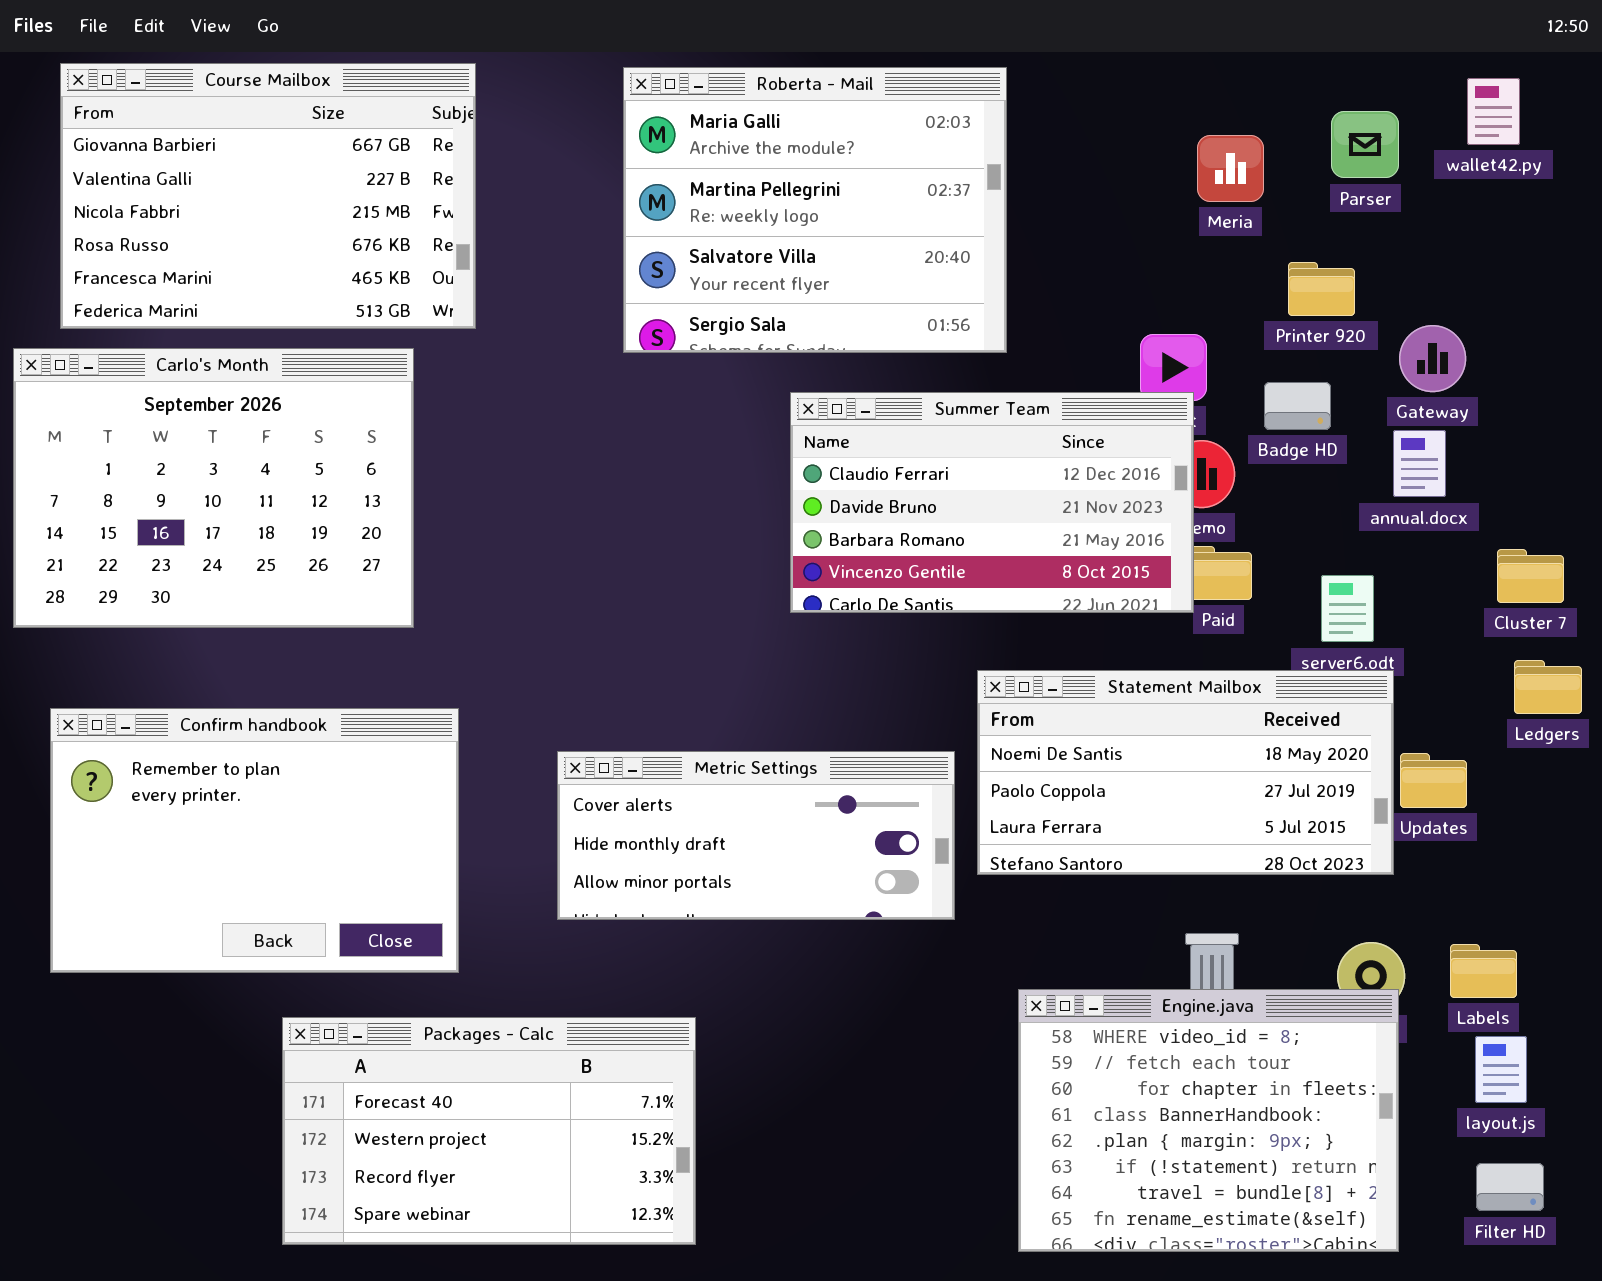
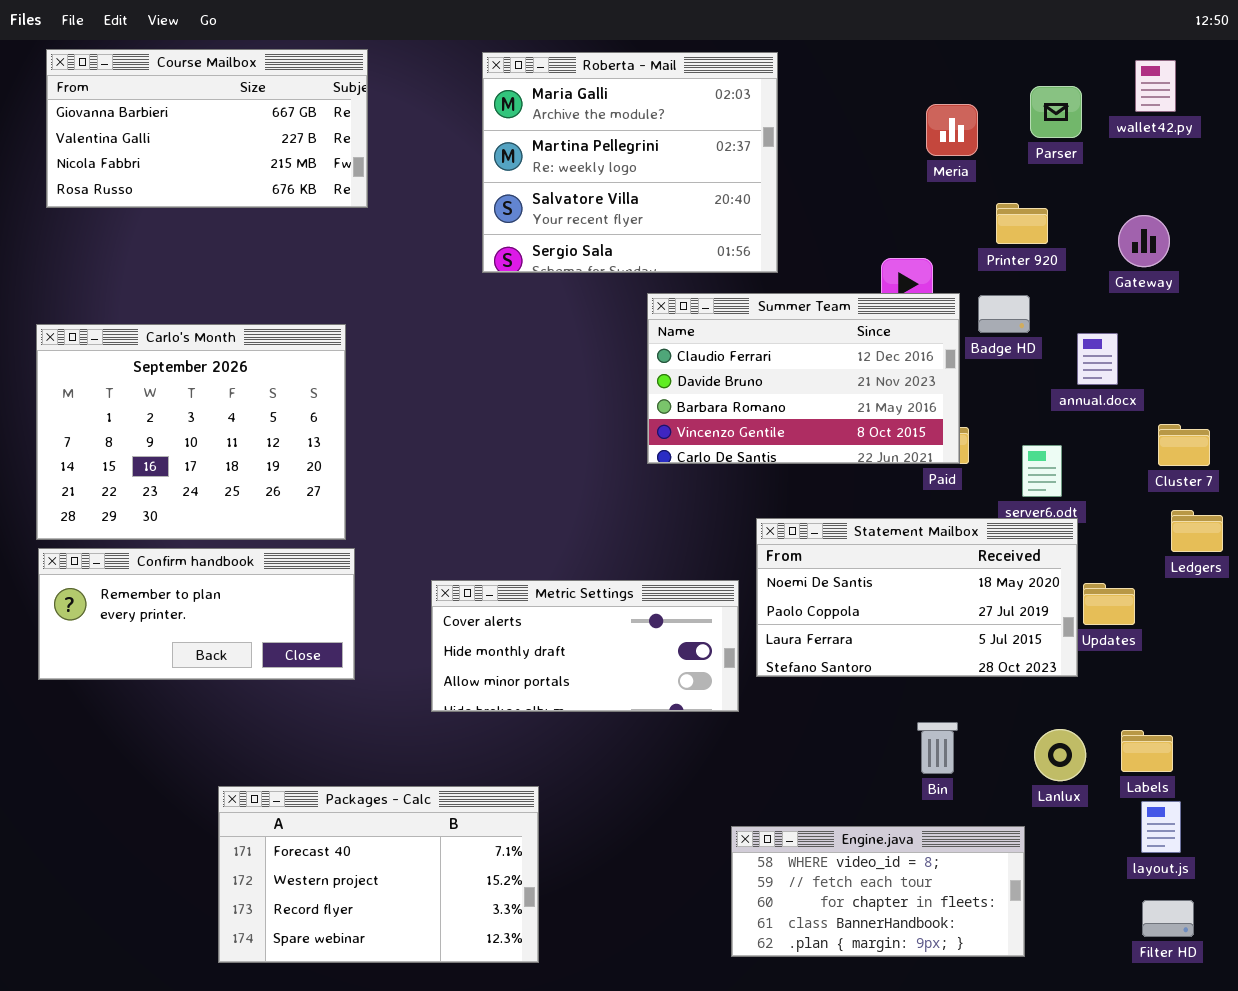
Course Mailbox: [60,63,476,329] -> [46,49,368,208], resized
Gateway: [1399,325,1466,392] -> [1118,215,1170,267], moved
Carlo's Month: [13,348,414,628] -> [36,324,346,540], moved
Summer Team: [790,392,1194,613] -> [647,293,960,464], moved
Confirm handbook: [50,708,459,973] -> [38,548,355,680], resized
Engine.java: [1018,989,1399,1252] -> [731,826,1025,957], moved, resized

